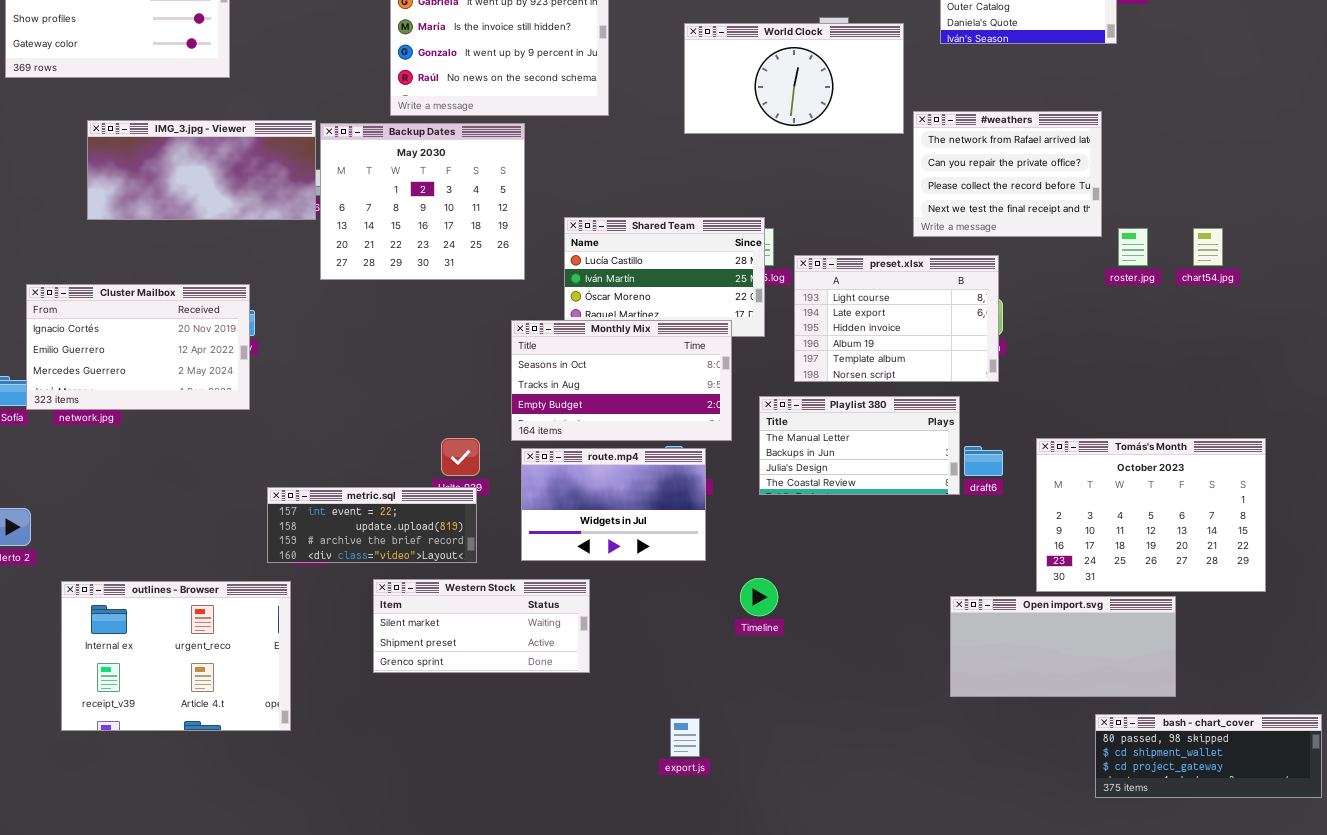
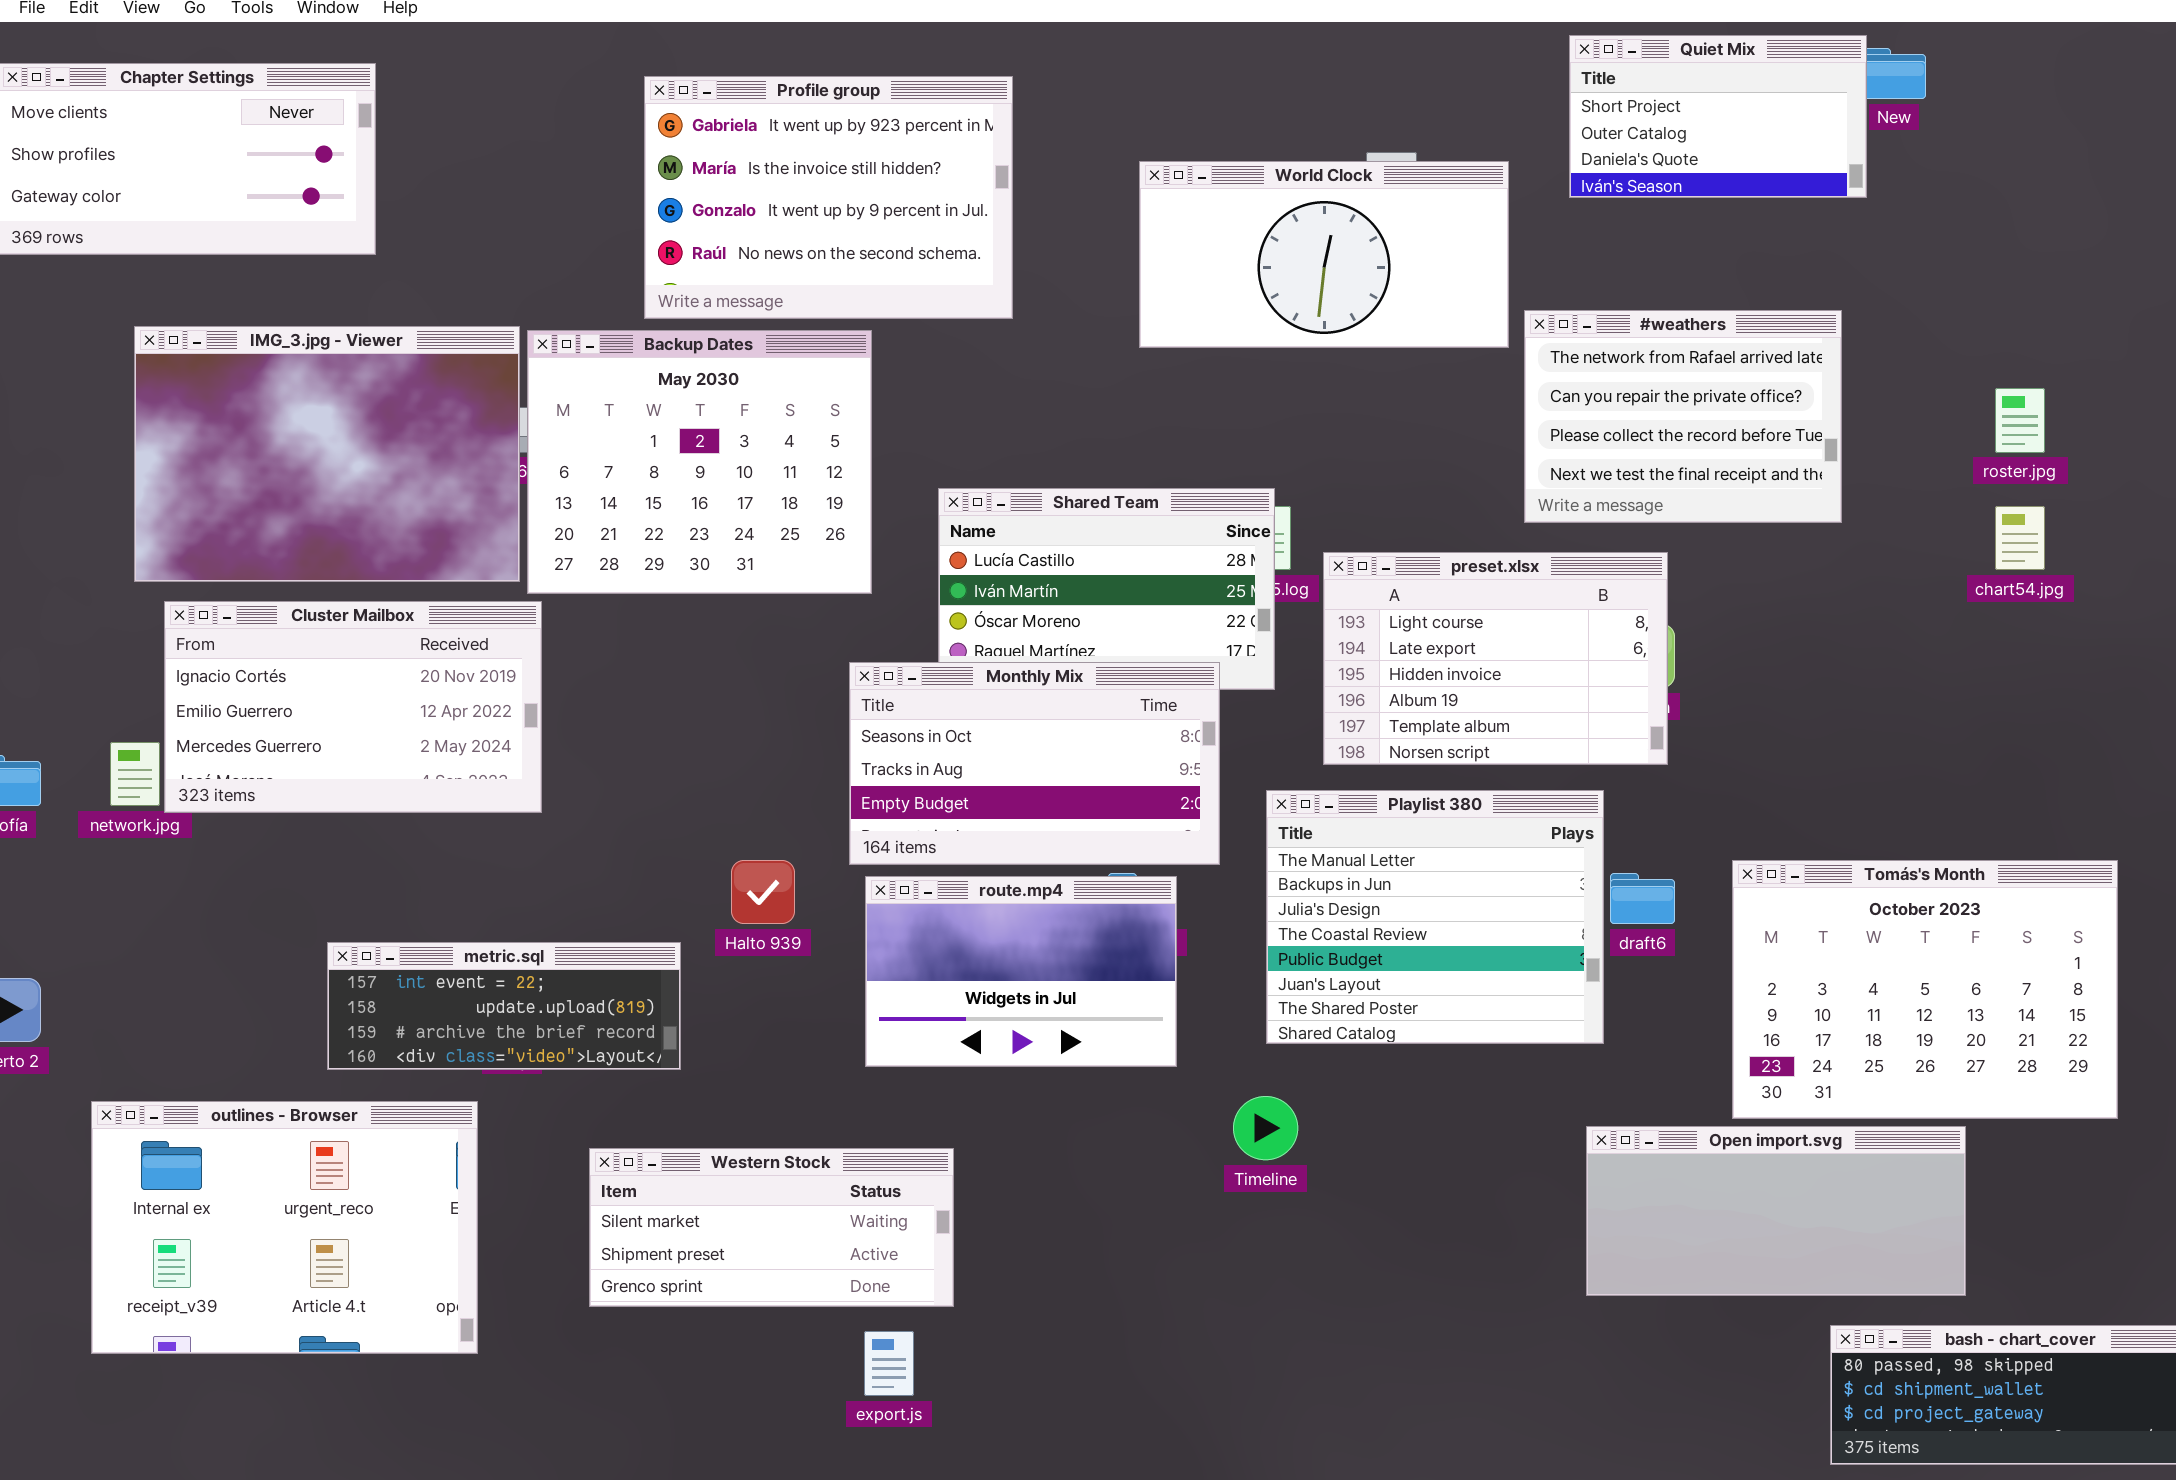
IMG_3.jpg - Viewer: [87,120,316,220] -> [134,326,520,582], resized
roster.jpg: [1118,228,1148,266] -> [1995,388,2045,453], moved
Cluster Mailbox: [26,284,250,410] -> [164,601,542,813], moved
Playlist 380: [759,396,960,495] -> [1266,790,1604,1044], resized
metric.sql: [267,487,477,563] -> [327,942,681,1070], moved
Western Stock: [373,579,590,673] -> [589,1148,954,1307], moved
export.js: [670,718,700,757] -> [864,1331,914,1396], moved

